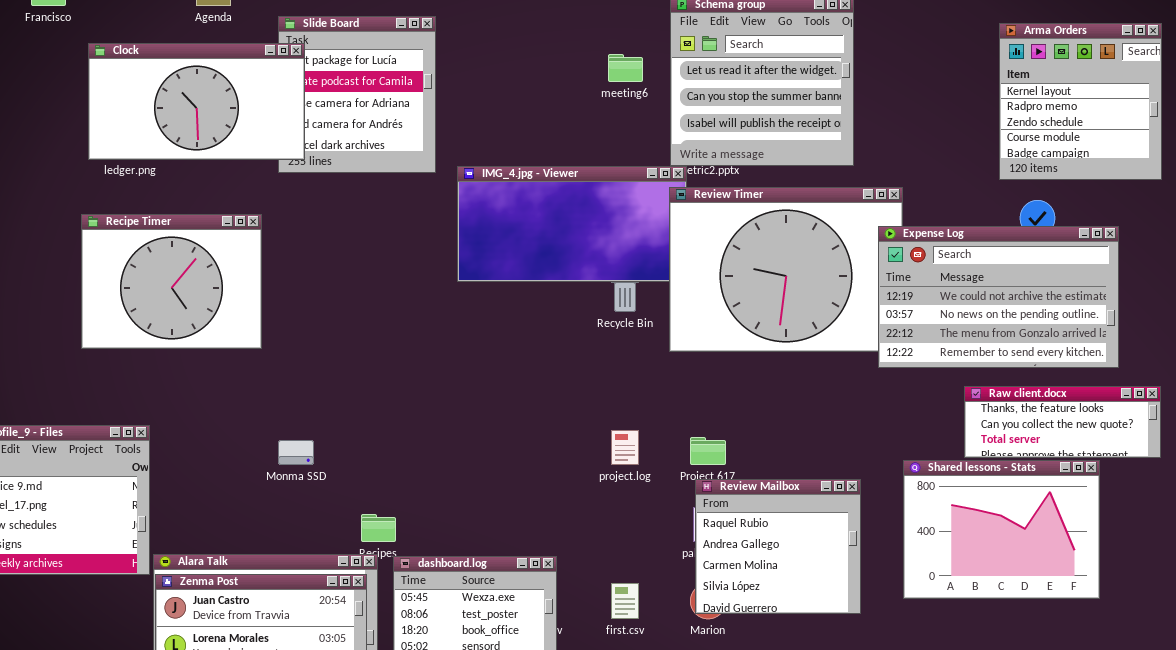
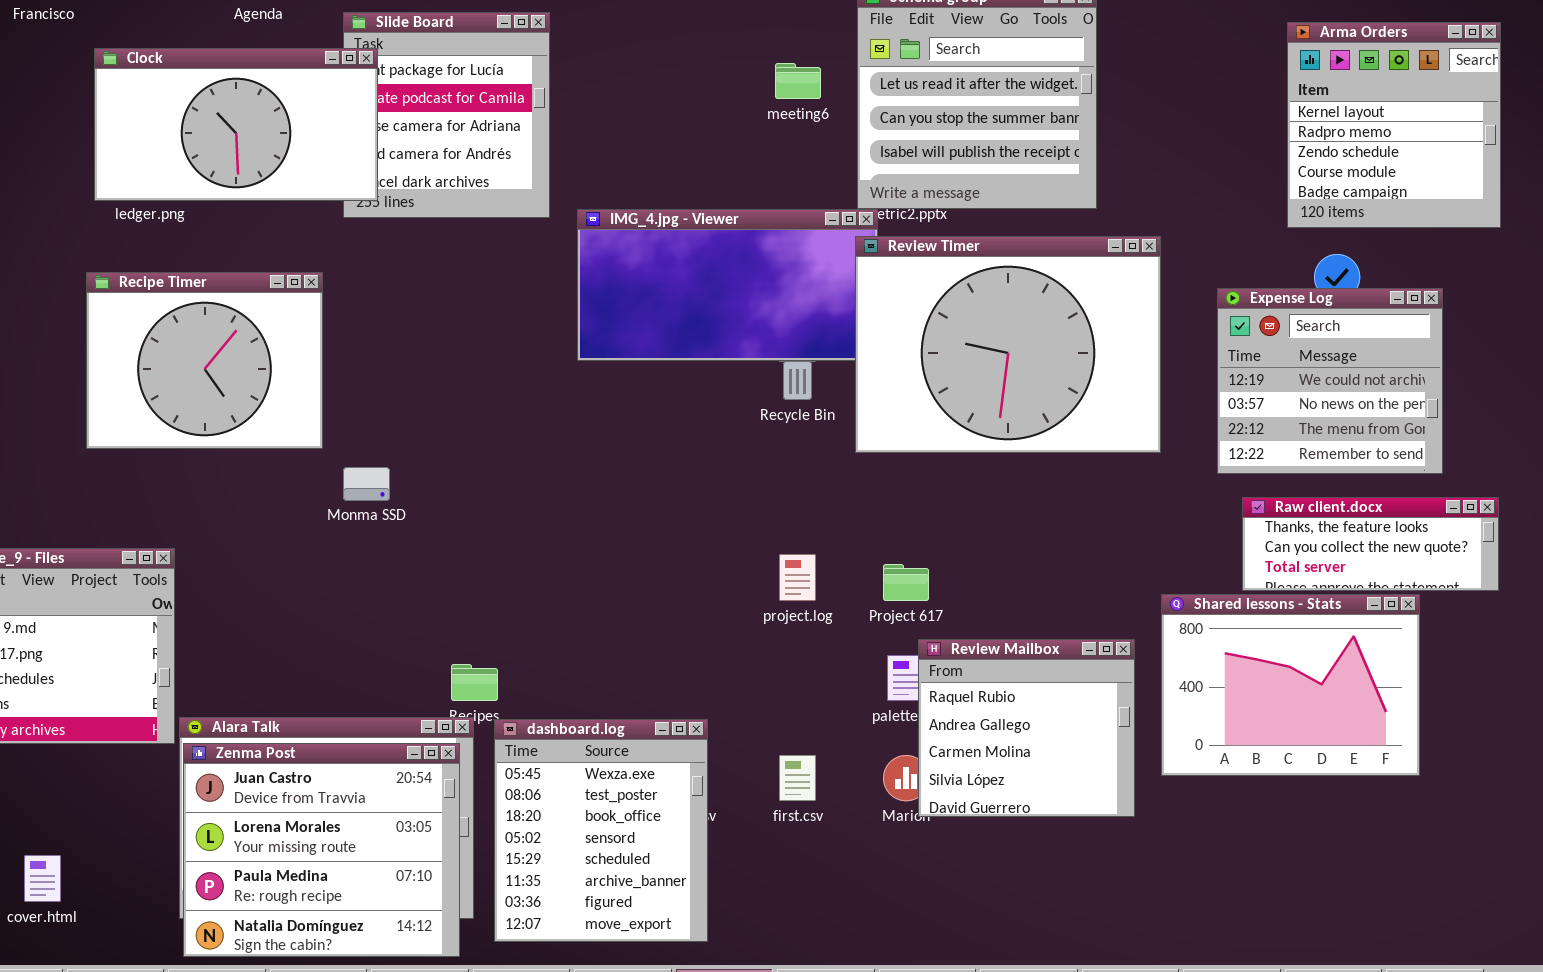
Expense Log: [878,226,1119,368] -> [1217,288,1443,474], resized
Monma SSD: [278,440,314,465] -> [343,467,390,501], moved
Review Mailbox: [695,479,861,614] -> [918,639,1135,817], moved

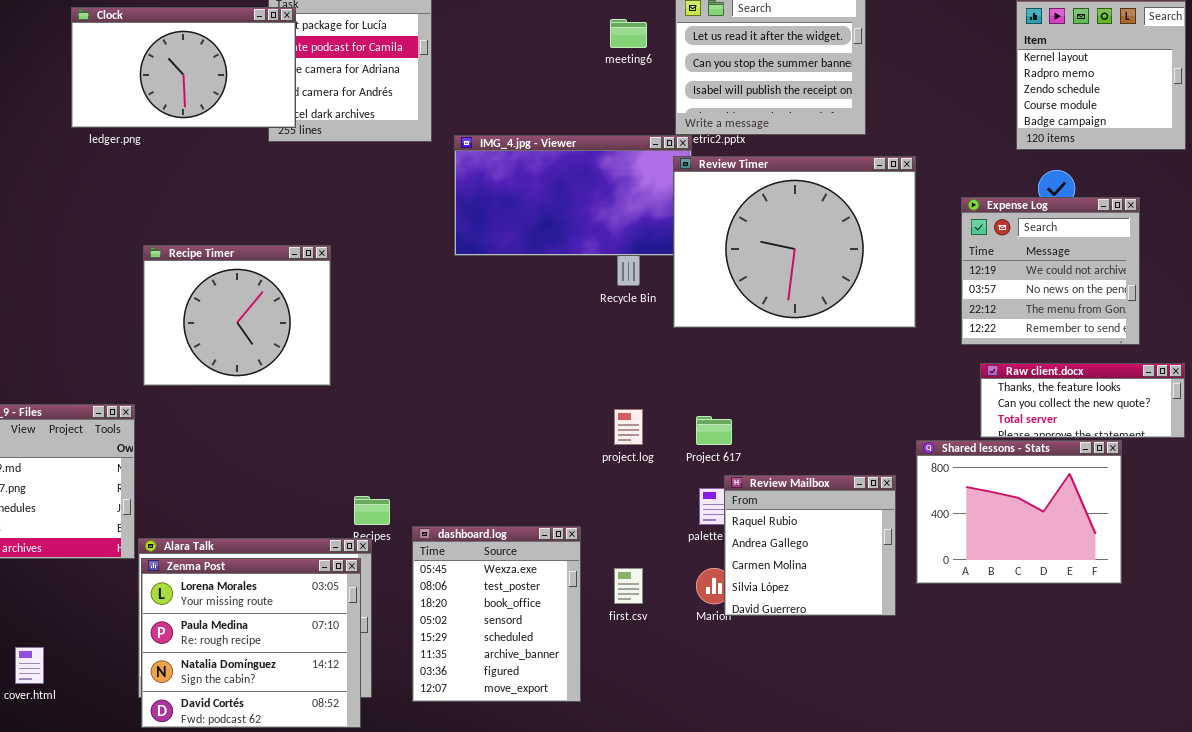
Recipe Timer: [86,272,323,449] -> [143,245,331,386], moved
dashboard.log: [494,719,708,942] -> [412,526,581,702], moved
Zenma Post: [183,743,460,957] -> [141,558,361,728], scrolled down 1 row

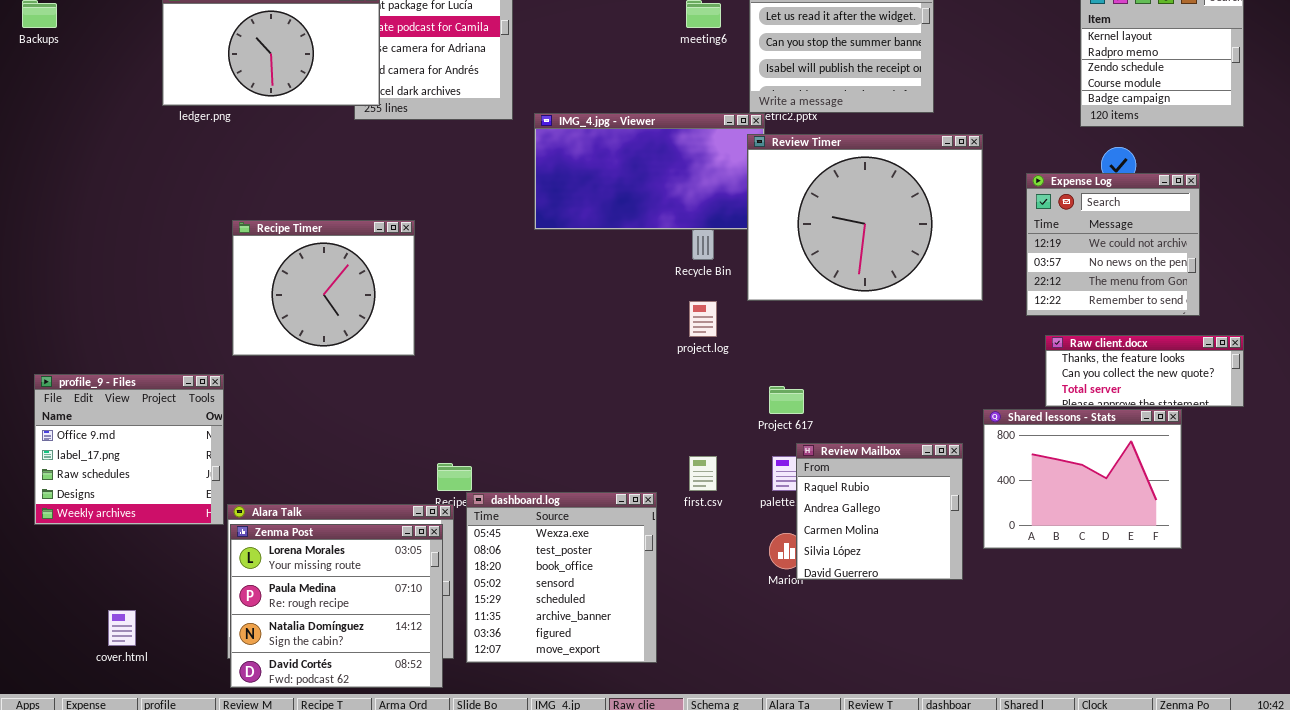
project.log: [614,409,643,445] -> [689,301,717,337], moved
dashboard.log: [412,526,581,702] -> [466,492,657,663], resized
first.csv: [614,568,643,604] -> [689,456,717,491], moved

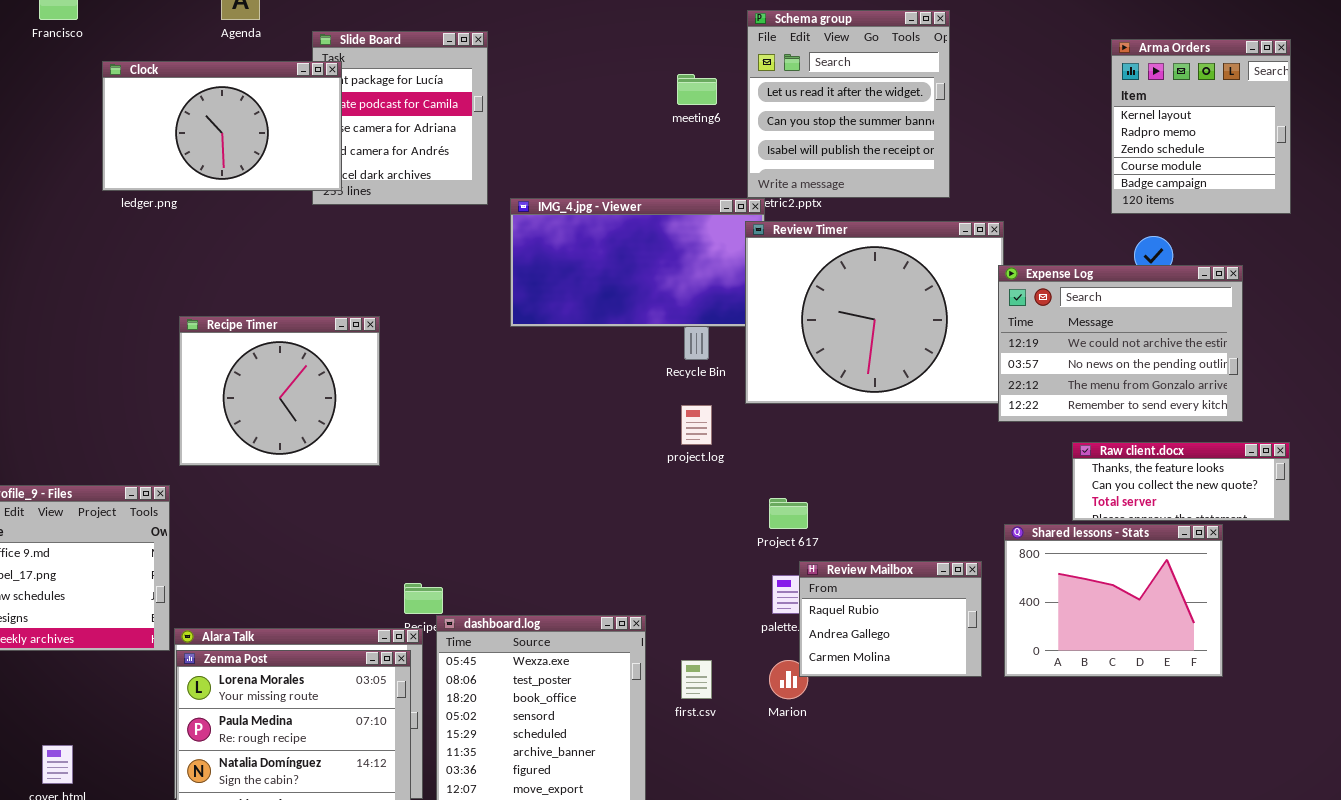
Expense Log: [1026,173,1200,316] -> [998,265,1243,422], resized
Review Mailbox: [796,443,963,580] -> [799,561,982,677], resized
first.csv: [689,456,717,491] -> [681,660,712,699], moved

